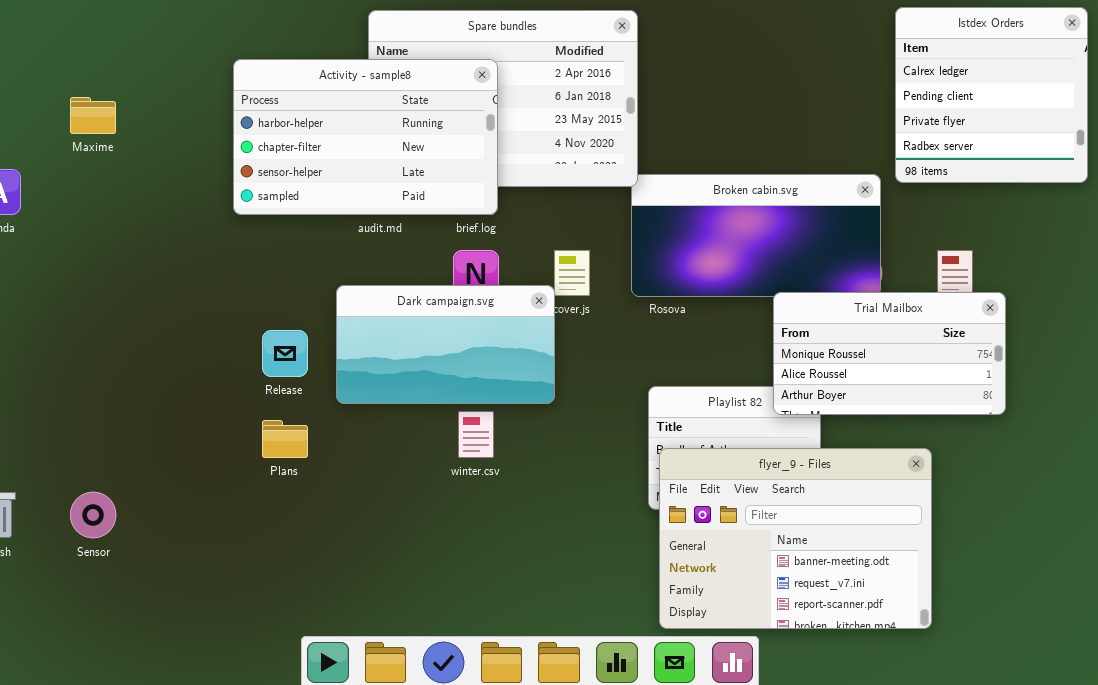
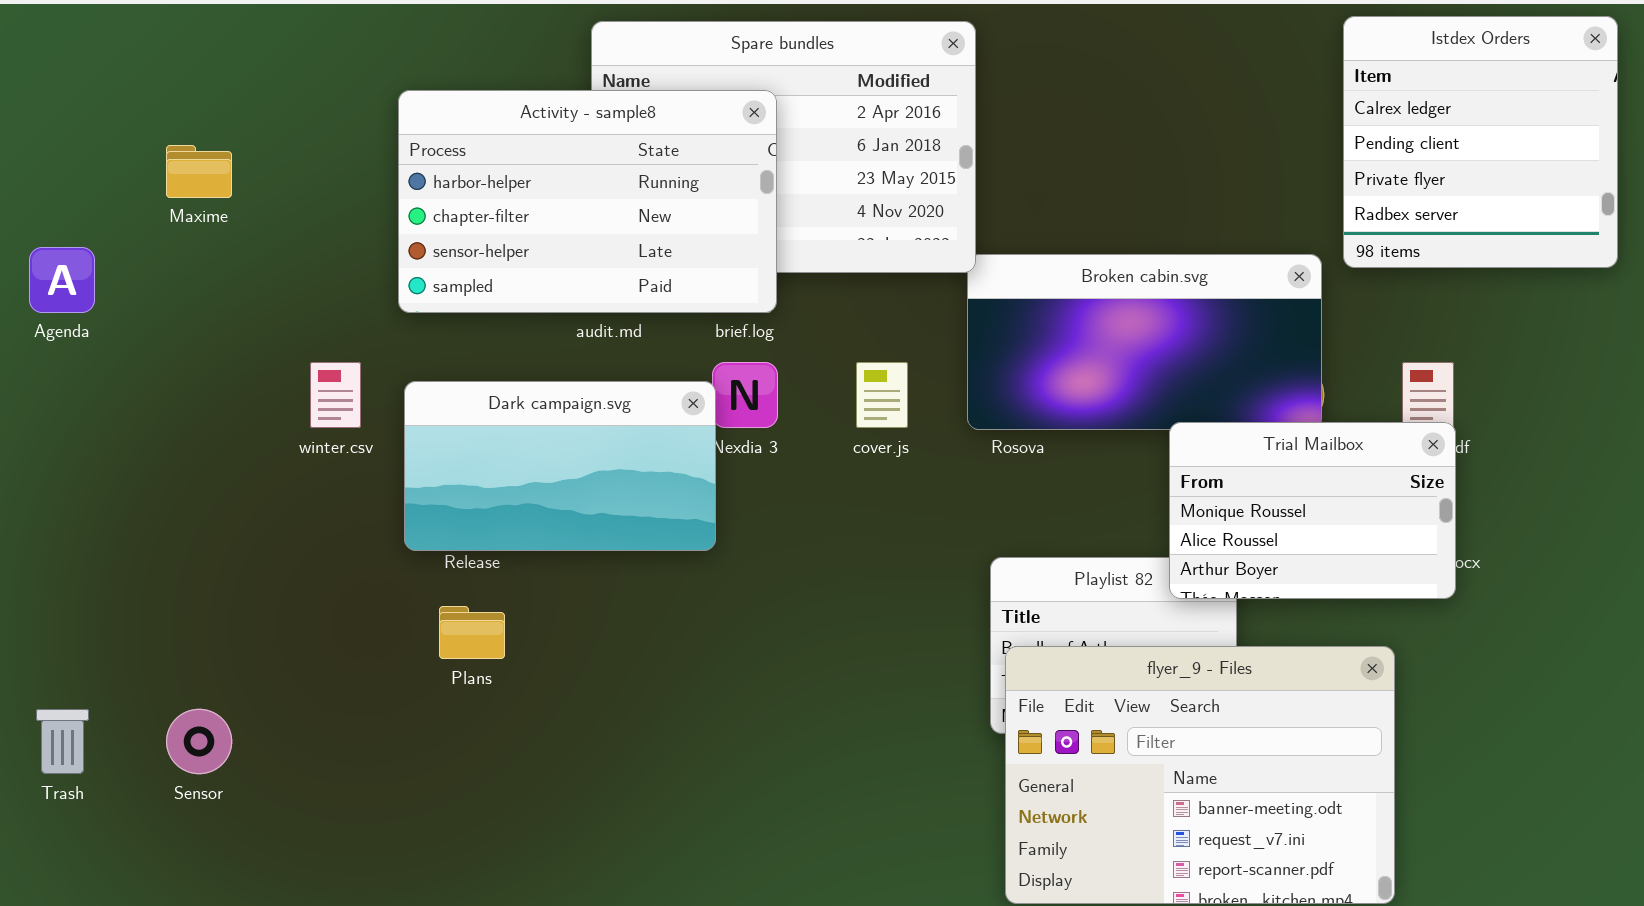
Dark campaign.svg: [336,285,555,404] -> [404,381,716,551], moved
Trial Mailbox: [773,292,1006,415] -> [1169,422,1456,599], resized
winter.csv: [458,411,494,458] -> [310,362,361,428], moved

